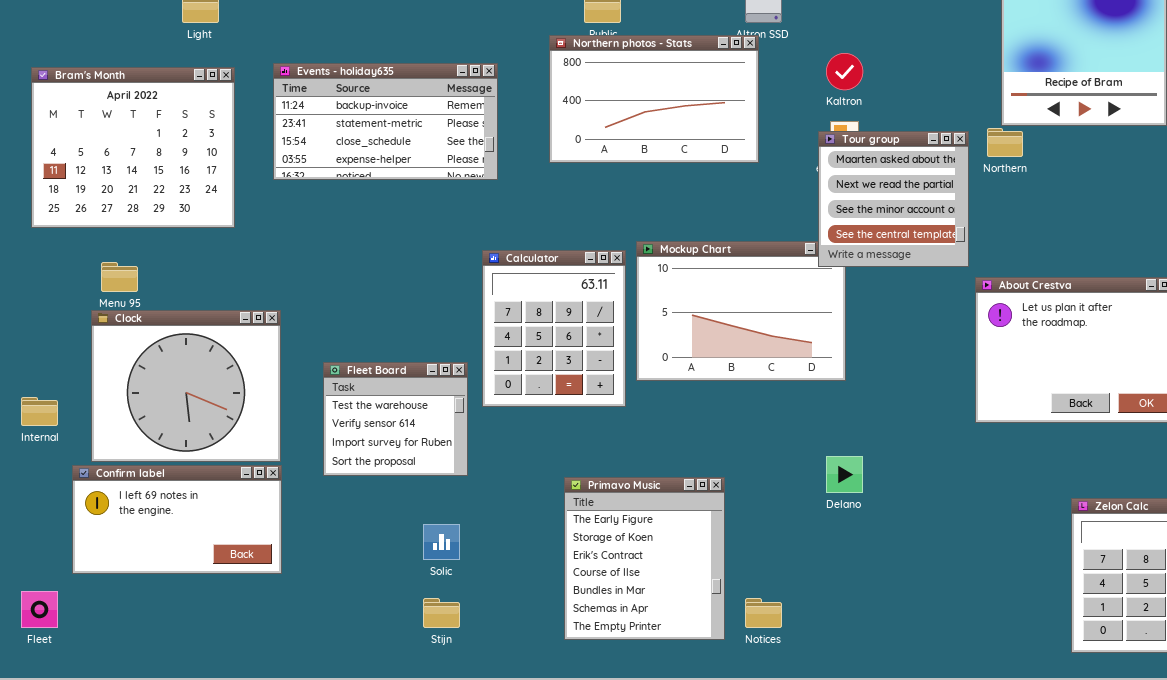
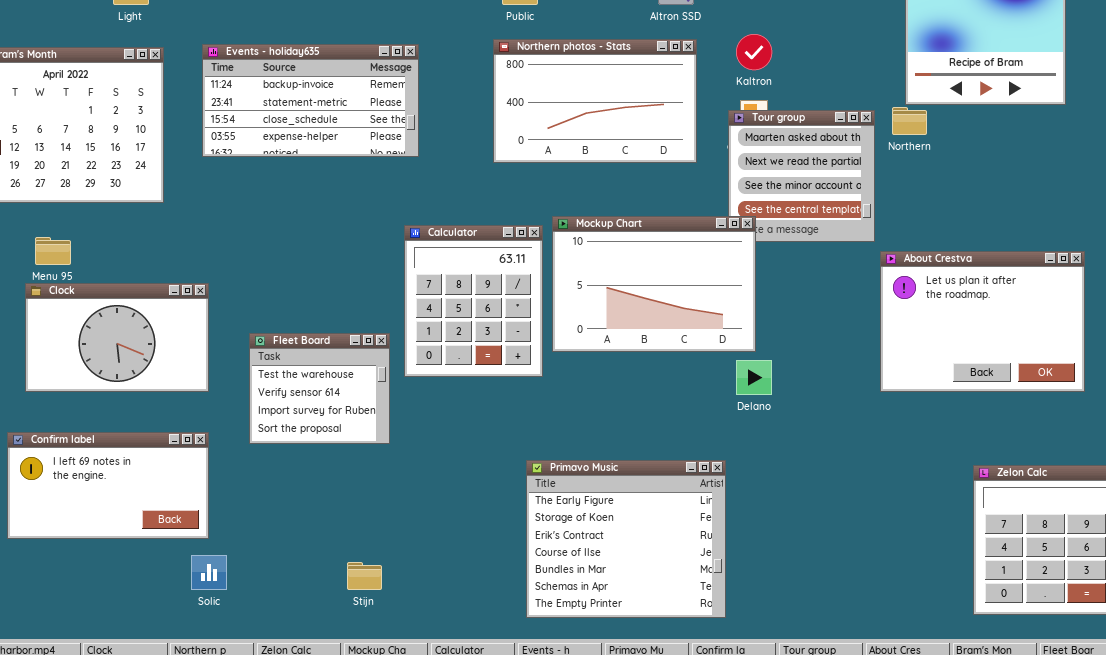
Northern photos - Stats: [549,35,759,163] -> [493,39,697,163], moved
Mockup Chart: [636,241,846,381] -> [552,216,756,352], raised
Clock: [91,310,281,462] -> [25,283,209,392], resized
Delano: [826,456,863,493] -> [736,360,772,395], moved
Primavo Music: [564,477,725,640] -> [526,460,726,618], moved, resized
Solic: [423,524,460,560] -> [191,555,227,590], moved

